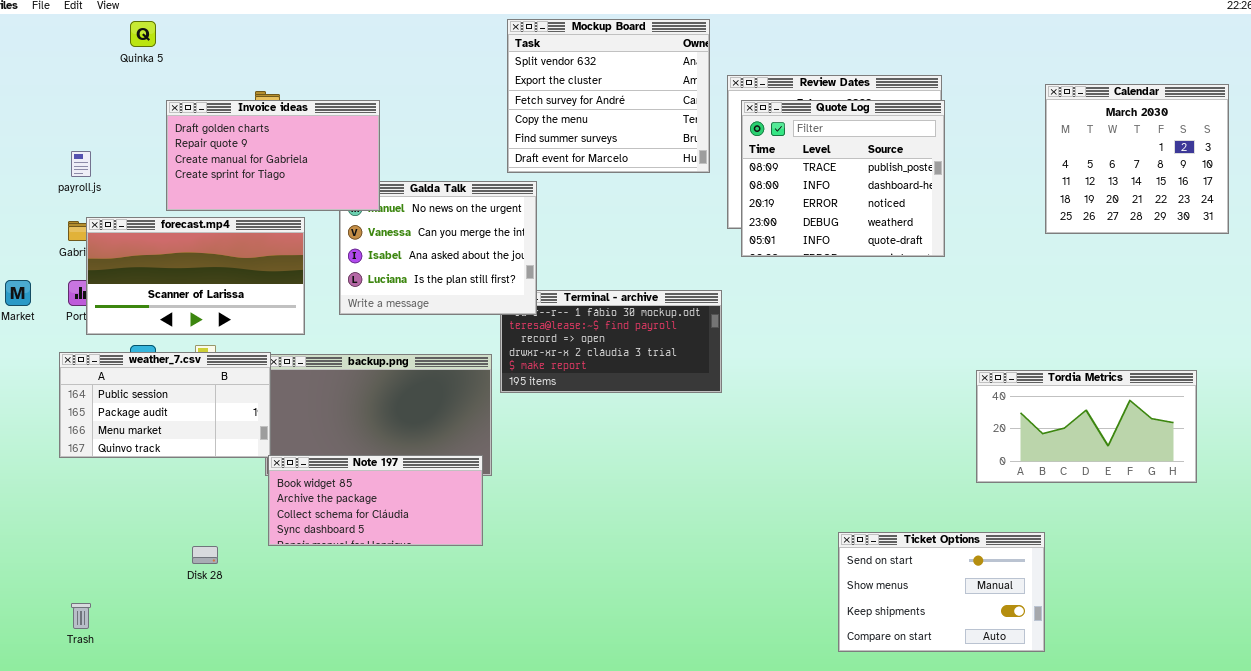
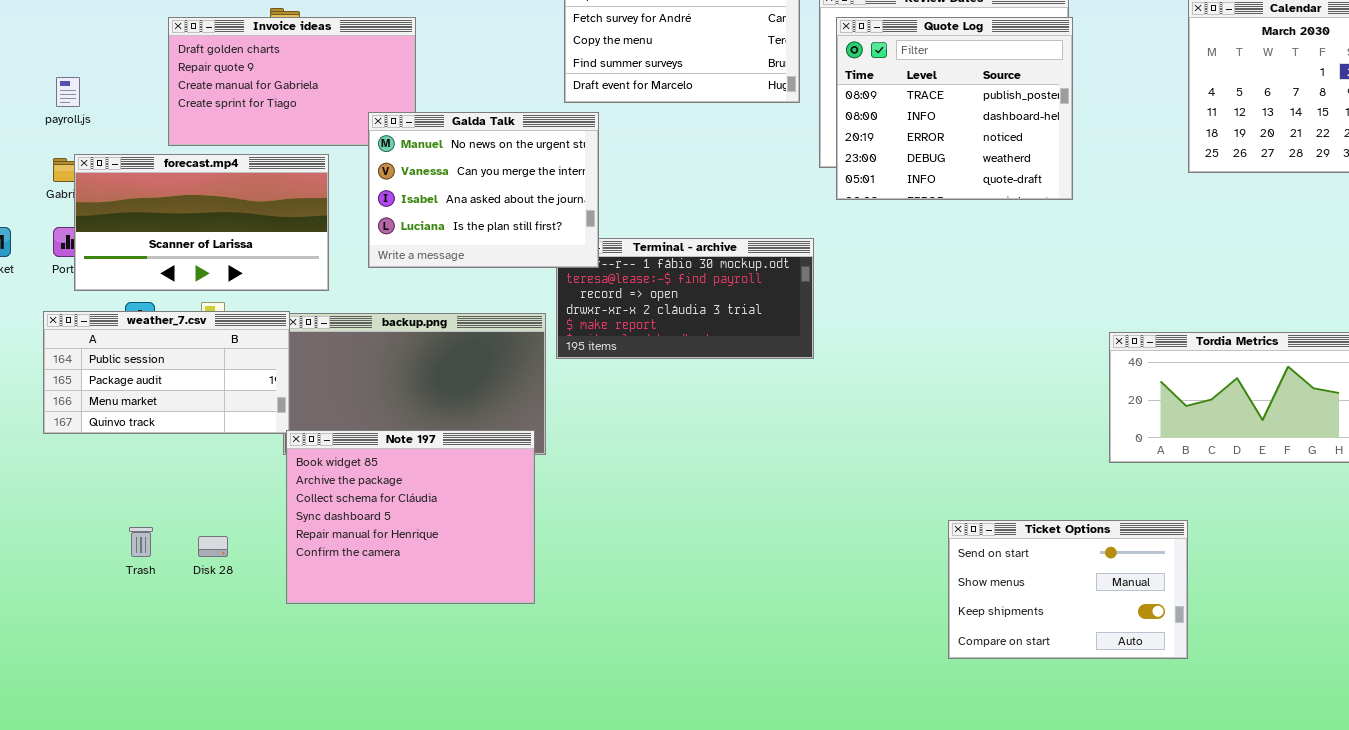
Galda Talk: [339,181,537,315] -> [368,112,599,268], raised
Note 197: [268,455,483,546] -> [286,430,535,604], resized
Trash: [71,603,91,629] -> [129,527,153,557], moved

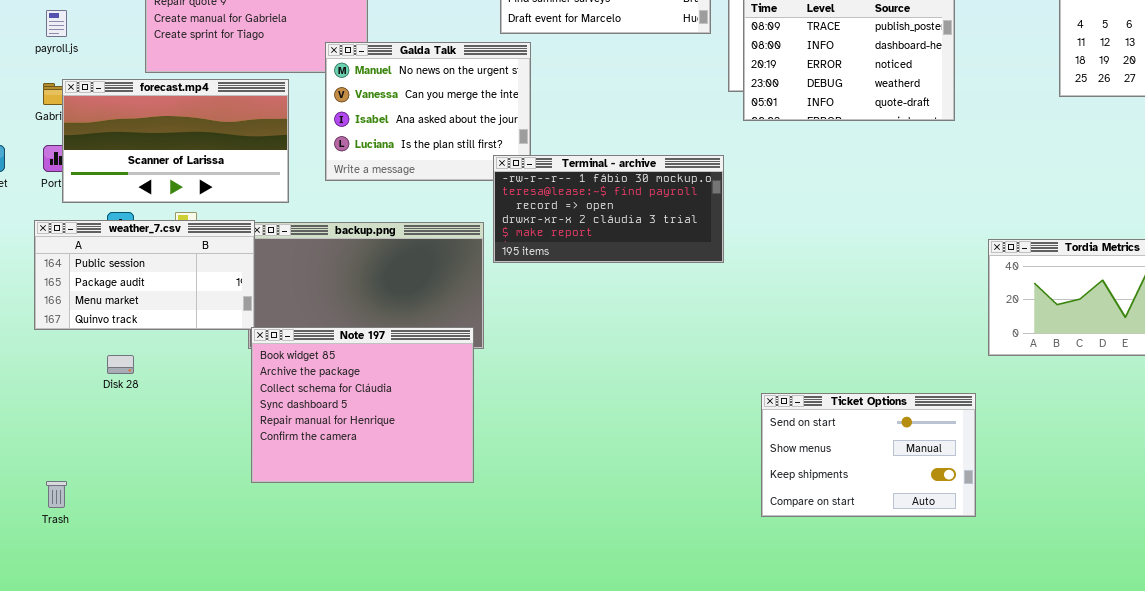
Terminal - archive: [556,238,814,359] -> [493,155,724,263], raised
Ticket Options: [948,520,1188,659] -> [761,393,976,517], moved
Trash: [129,527,153,557] -> [46,481,67,508], moved
Disk 28: [198,536,228,557] -> [107,355,134,374], moved

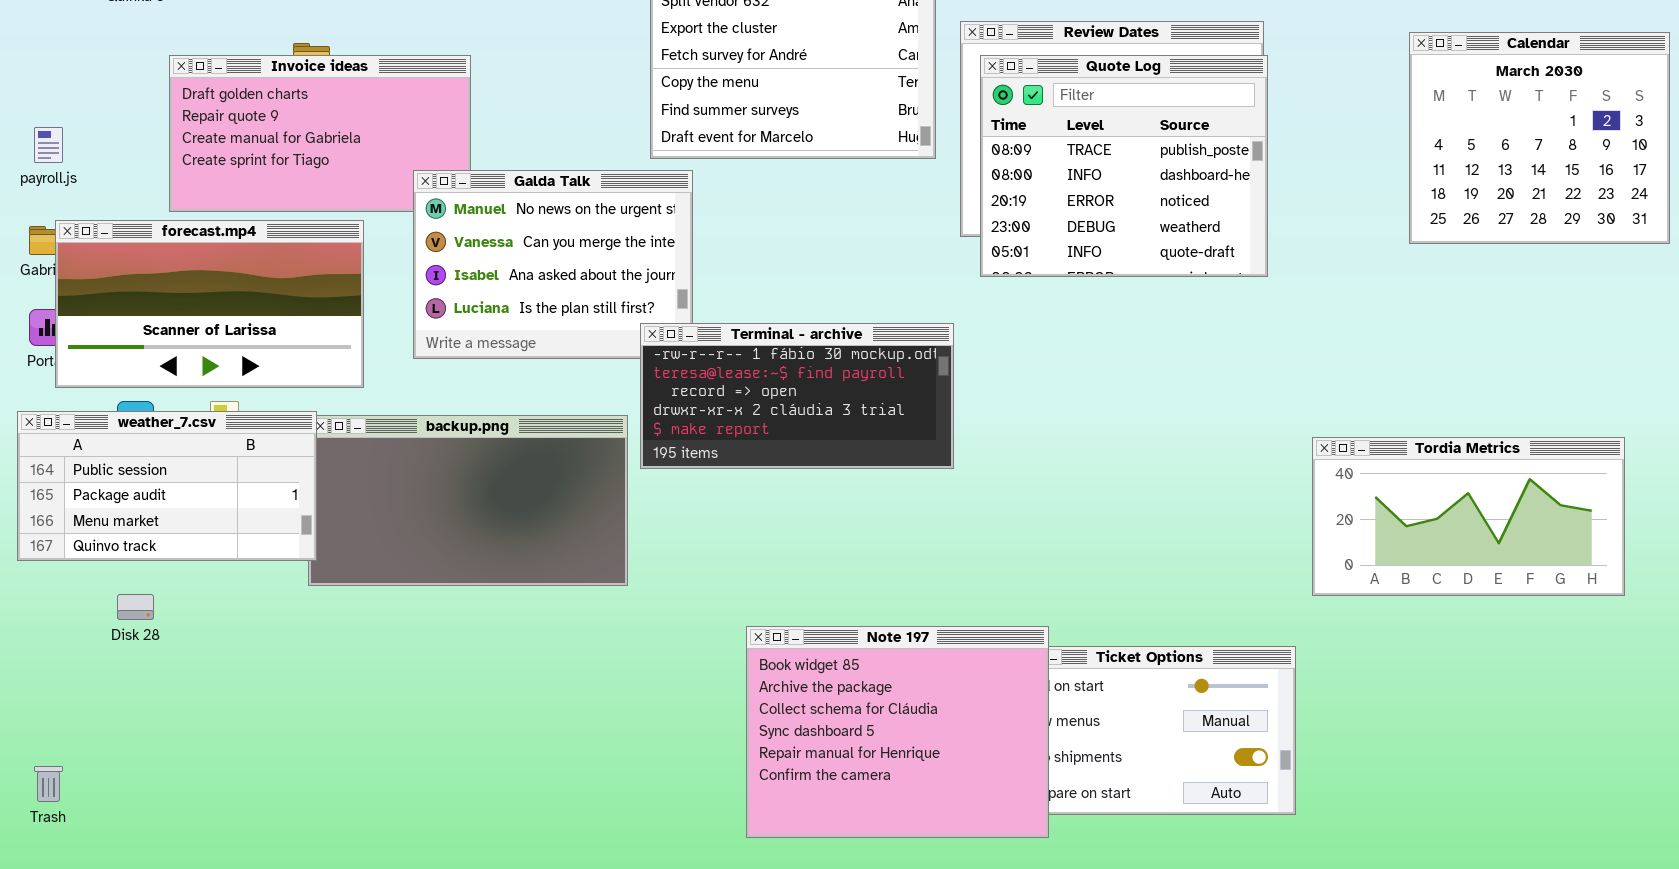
Note 197: [251,327,474,483] -> [746,626,1049,838], moved

